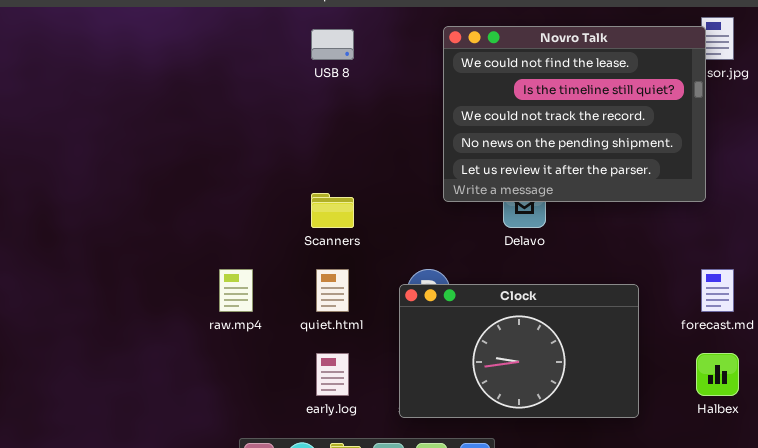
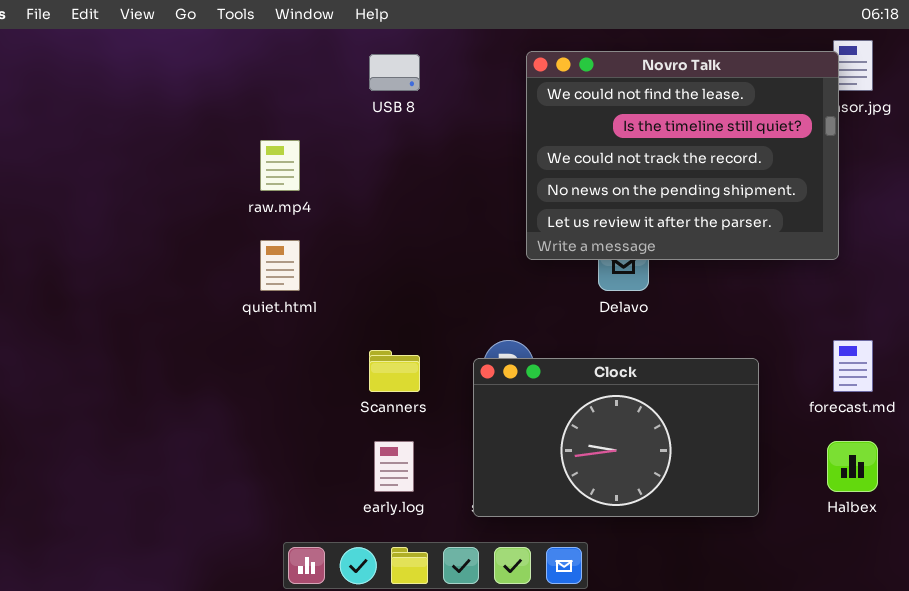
Scanners: [311,193,354,228] -> [369,350,420,392], moved
raw.mp4: [219,269,253,312] -> [260,140,300,191], moved
quiet.html: [316,269,349,312] -> [260,240,300,291], moved

